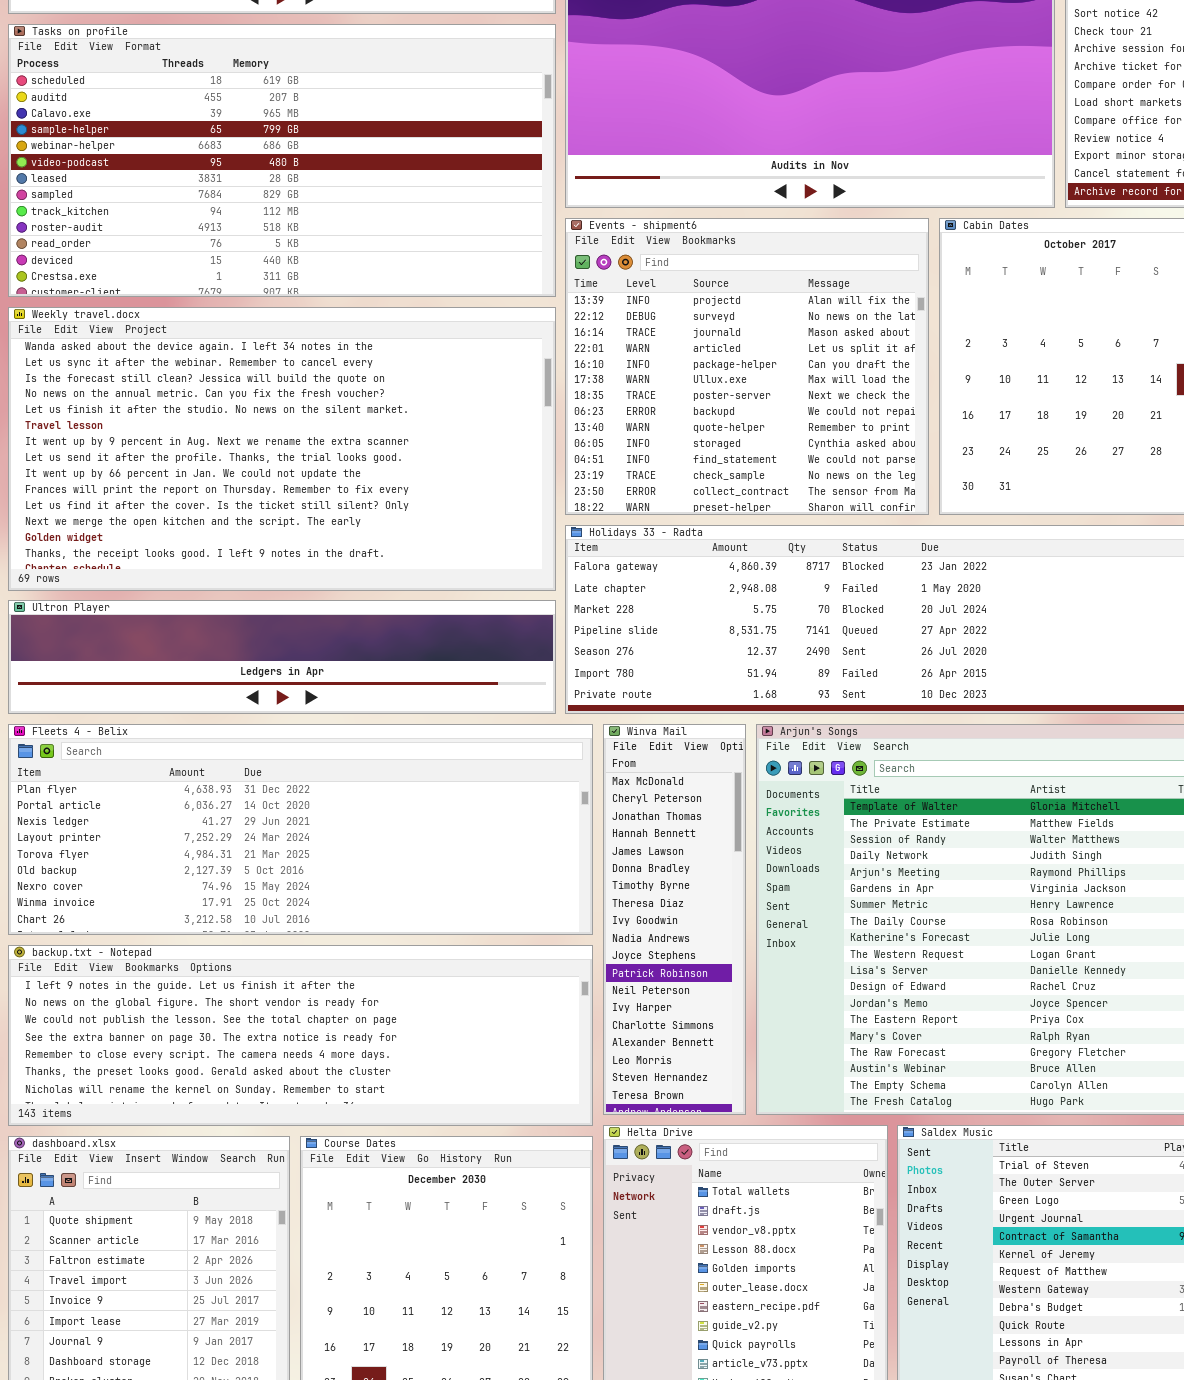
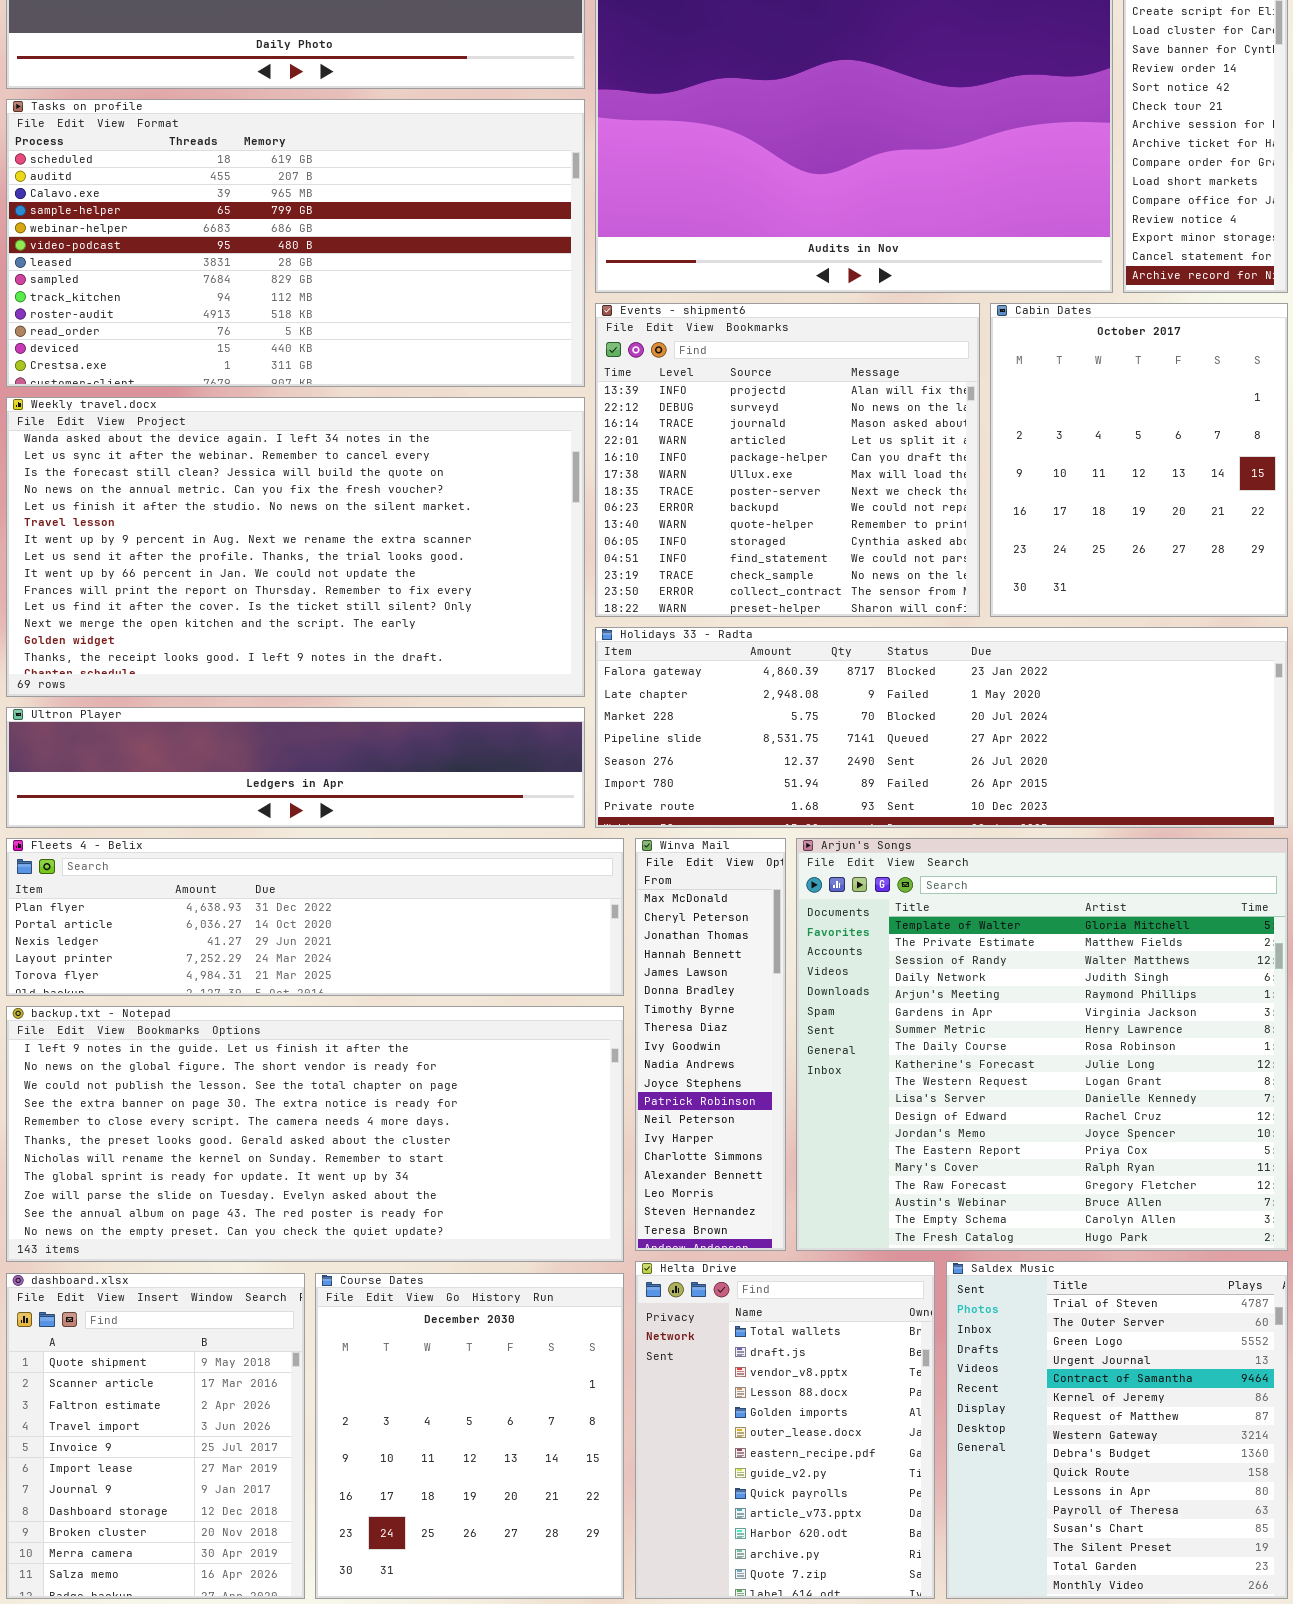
Fleets 4 - Belix: [8,724,593,935] -> [6,838,624,996], resized
backup.txt - Notepad: [8,945,593,1126] -> [6,1006,624,1262], resized

